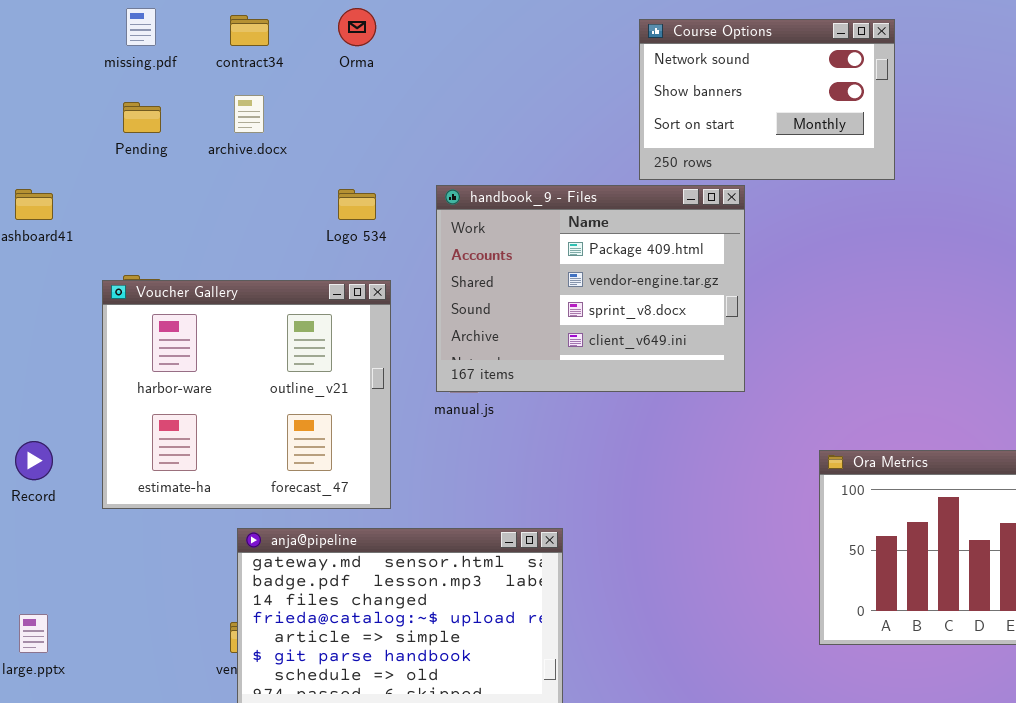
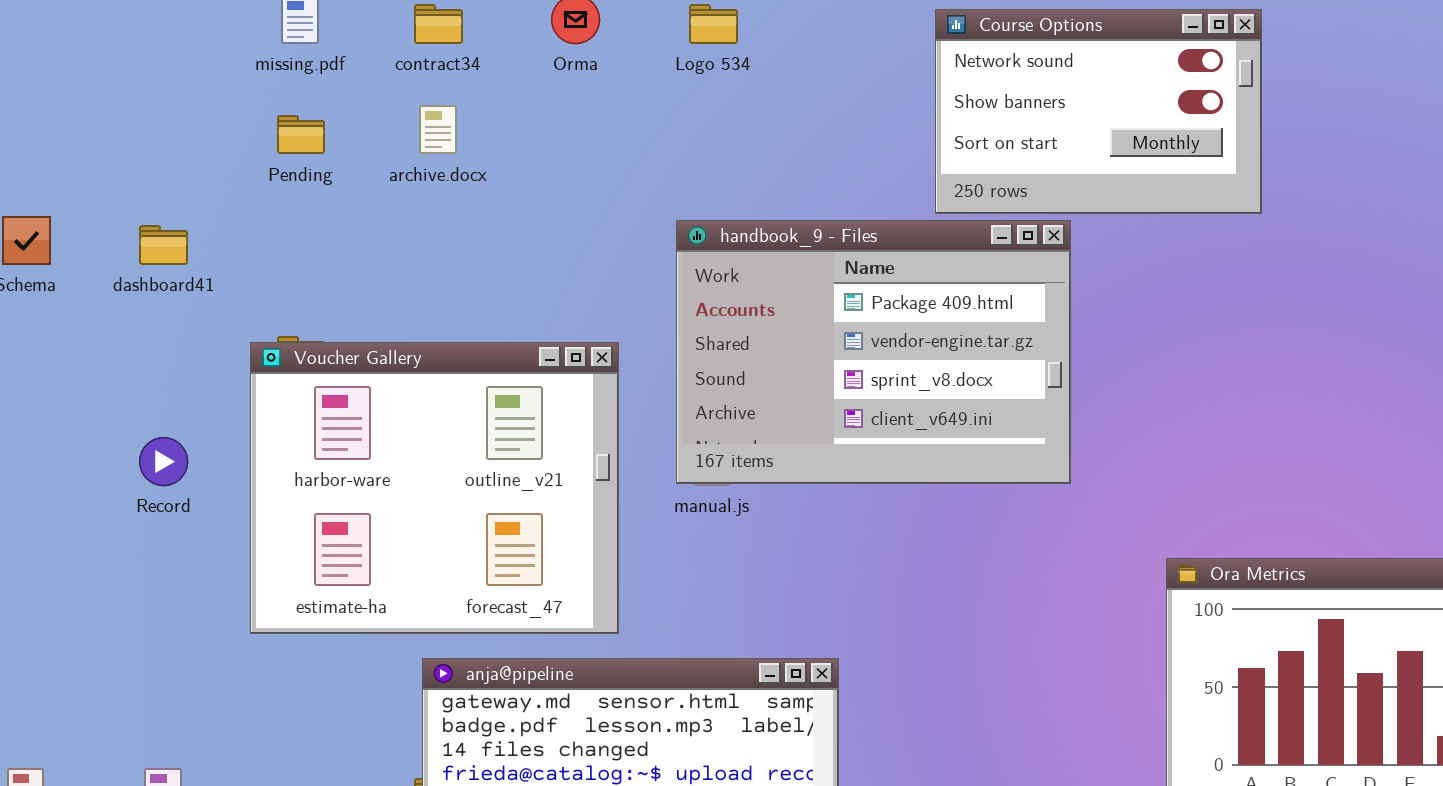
Logo 534: [338,189,376,220] -> [689,4,738,44], moved
Record: [15,441,53,480] -> [139,437,188,486], moved

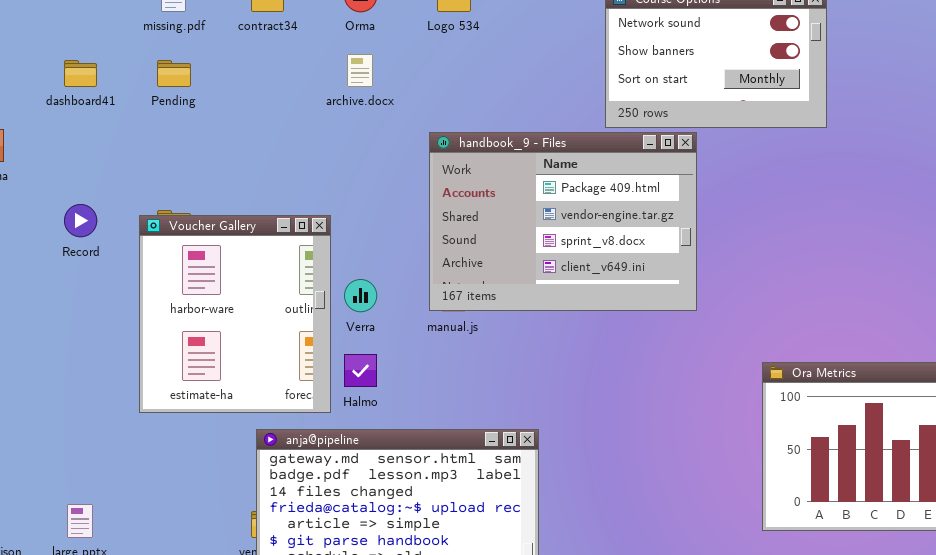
archive.docx: [419,105,457,154] -> [347,54,373,87], moved
dashboard41: [139,225,188,265] -> [64,60,97,87], moved
Voucher Gallery: [250,342,619,634] -> [139,215,331,413], resized
Record: [139,437,188,486] -> [64,204,97,237], moved

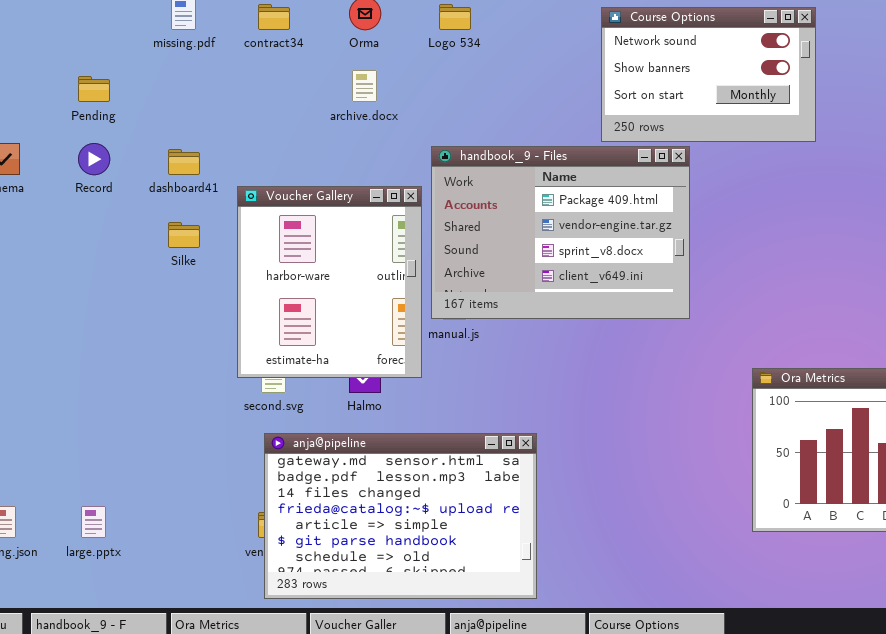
dashboard41: [64,60,97,87] -> [168,149,200,175], moved
Pending: [157,60,191,87] -> [78,76,110,102], moved
Record: [64,204,97,237] -> [78,143,110,175], moved
Voucher Gallery: [139,215,331,413] -> [237,186,422,378], moved

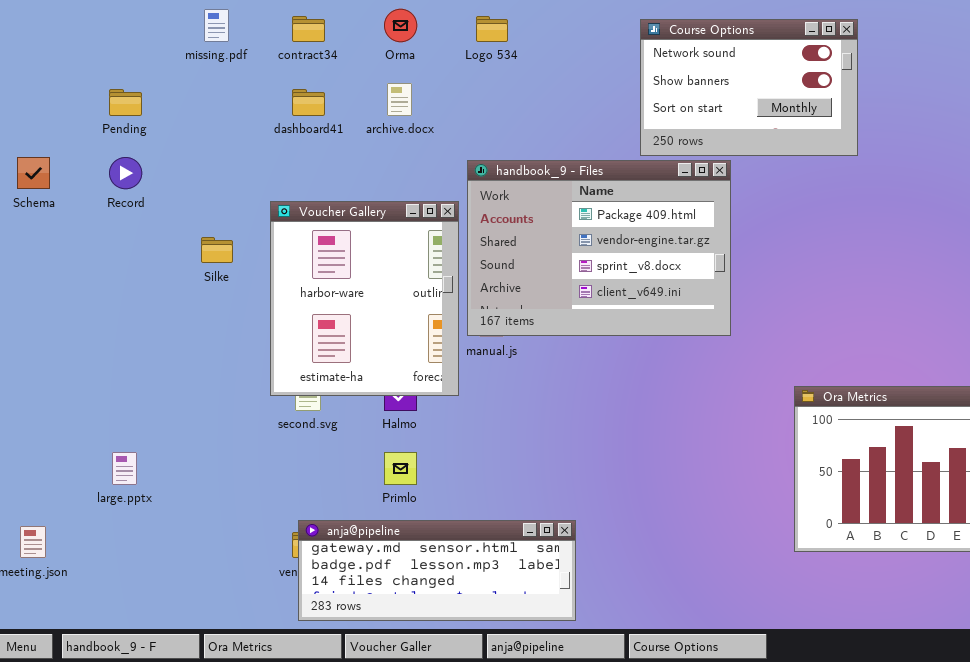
dashboard41: [168,149,200,175] -> [292,89,325,116], moved
anja@pipeline: [264,433,537,599] -> [298,520,576,621], resized
large.pptx: [81,506,106,538] -> [112,452,137,485], moved

